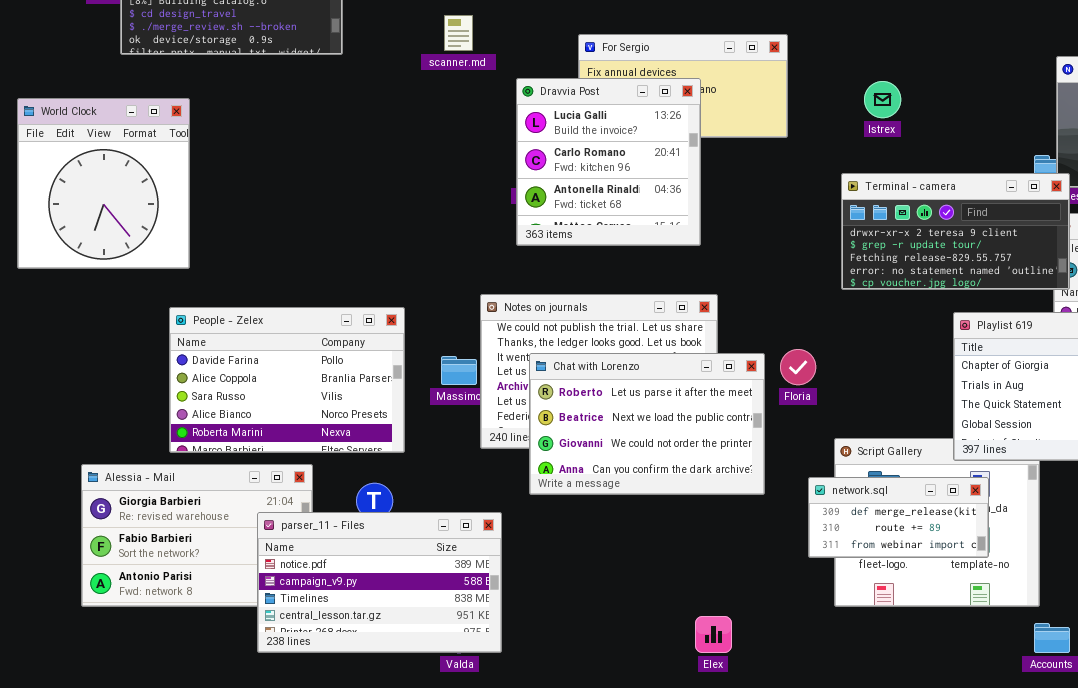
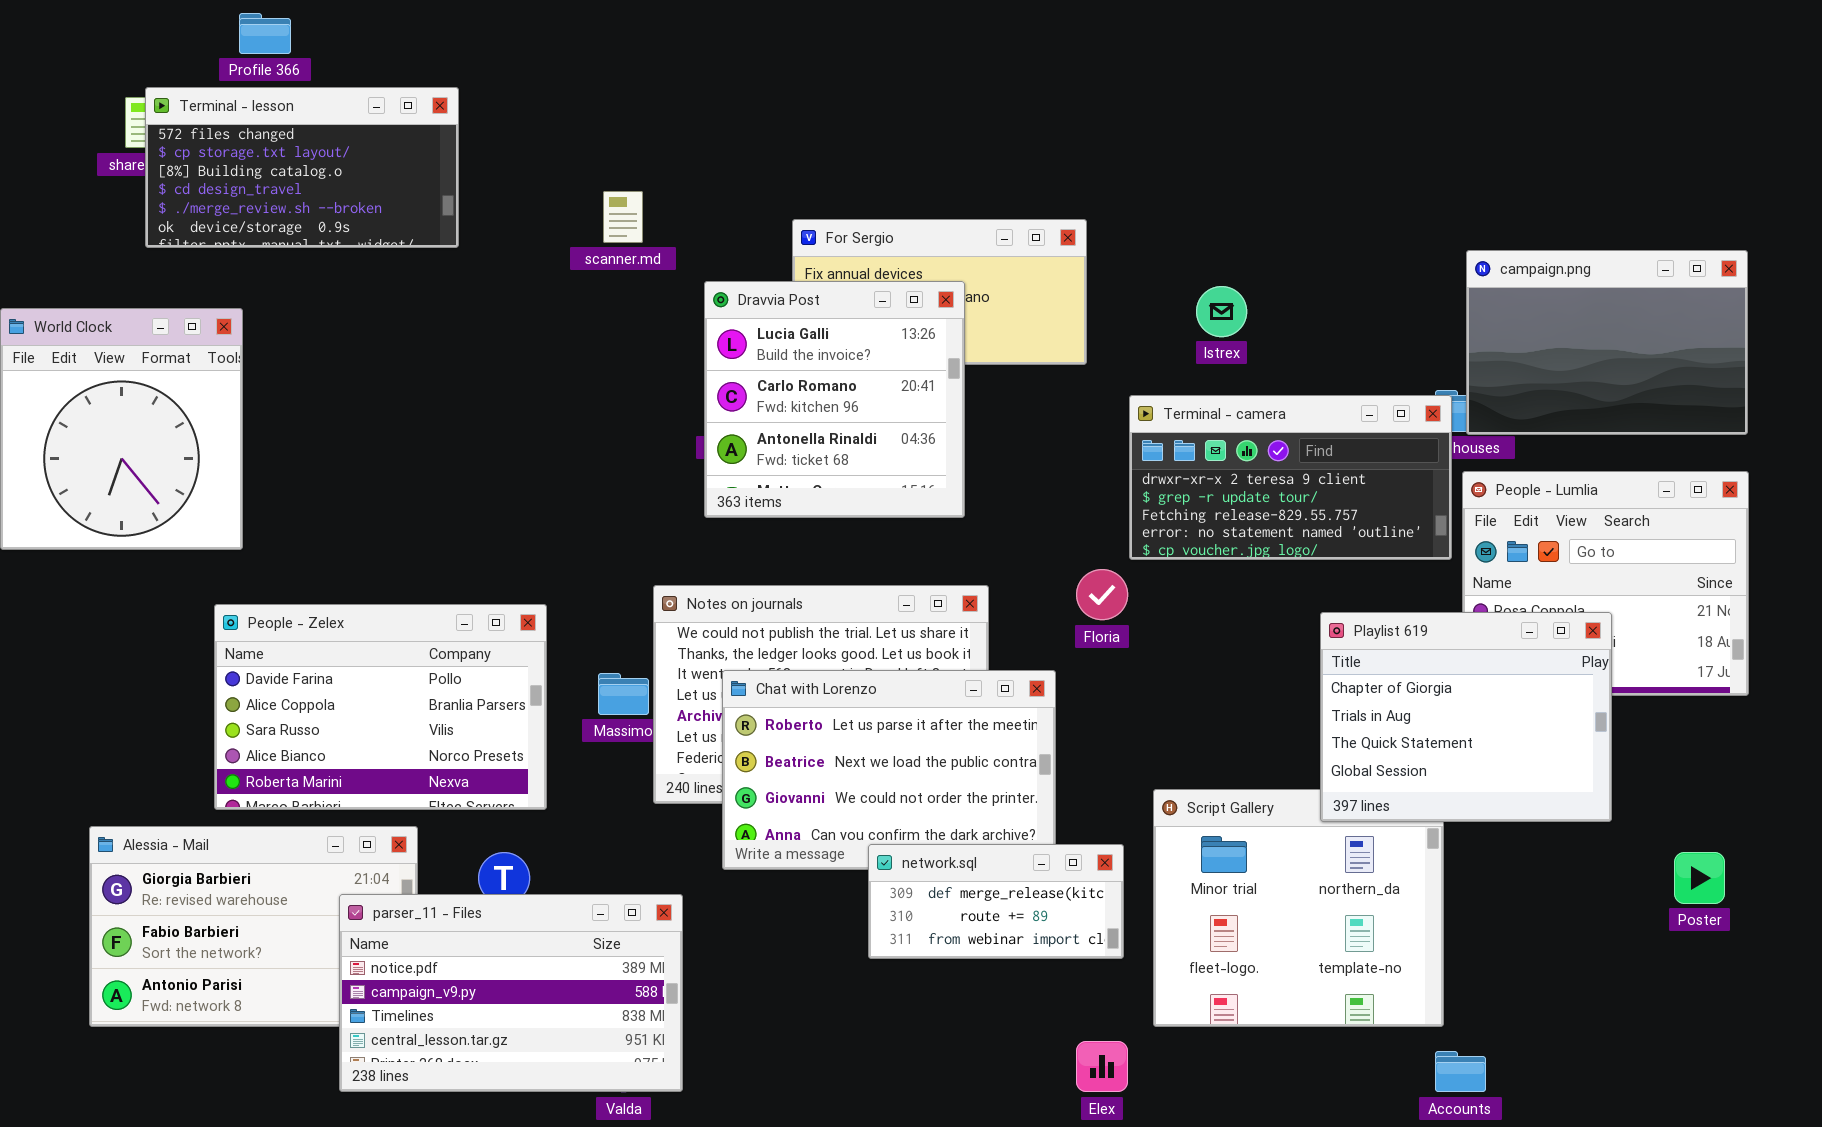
Terminal - camera: [841,173,1070,290] -> [1129,395,1452,560], moved
Floria: [780,349,816,385] -> [1076,569,1128,620], moved
network.sql: [808,477,989,558] -> [868,844,1124,959], moved
Elex: [695,616,732,653] -> [1076,1041,1128,1092], moved

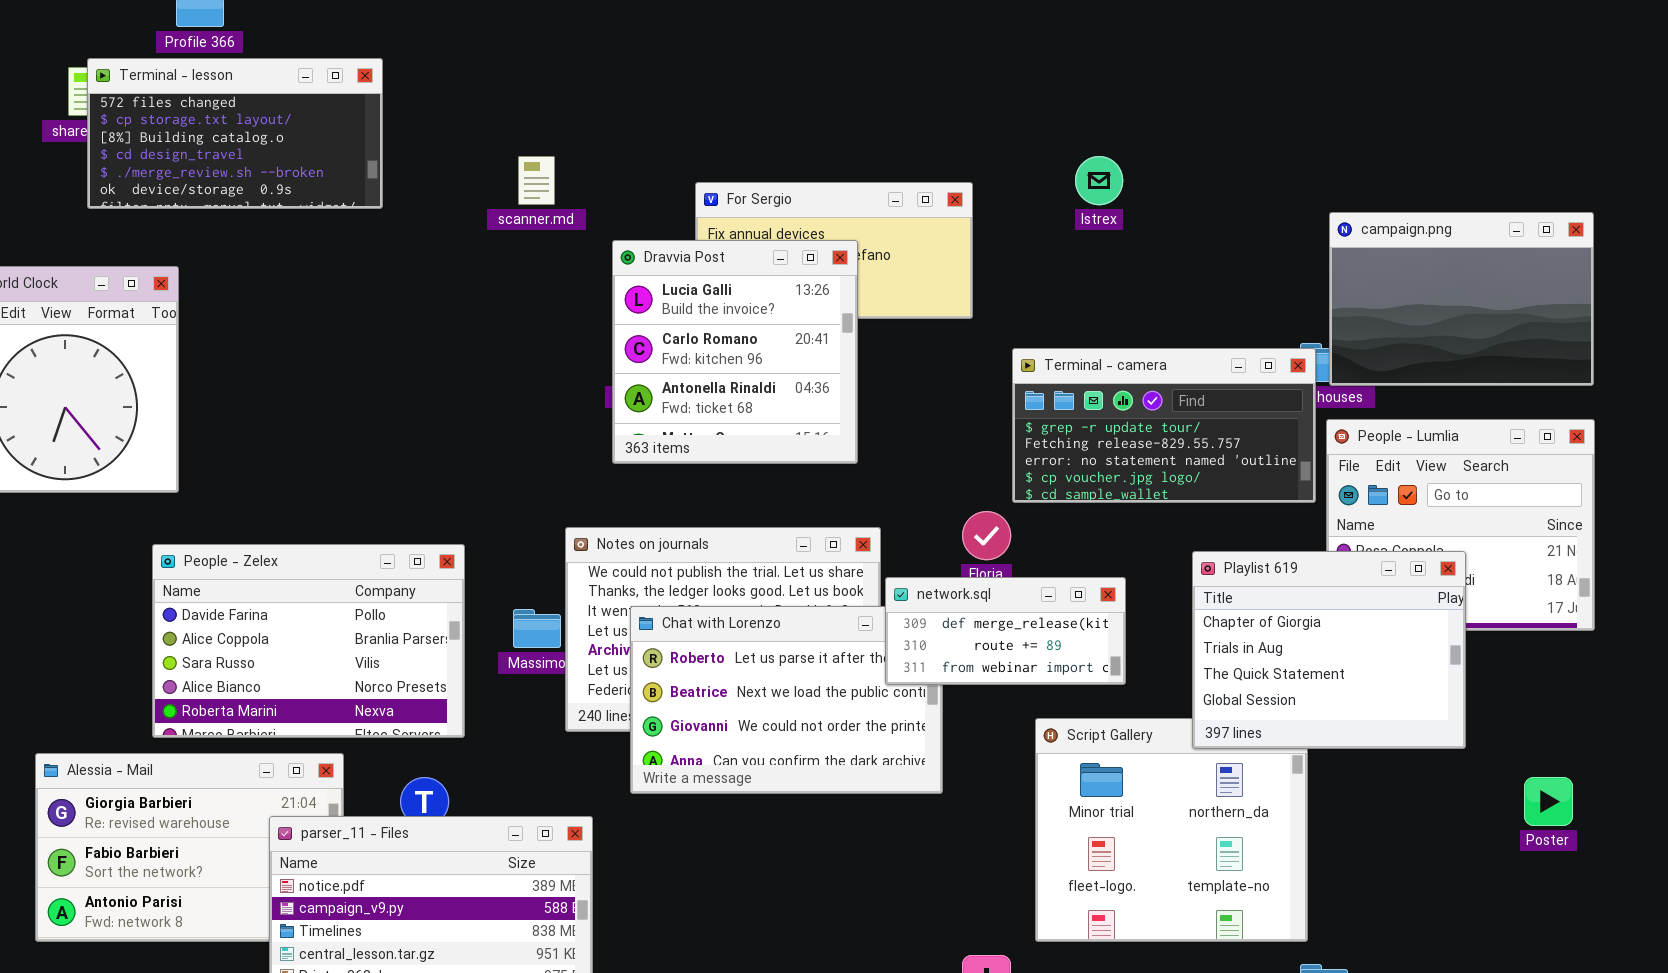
Istrex: [1196,286,1247,337] -> [1075,156,1123,205], moved
Terminal - camera: [1129,395,1452,560] -> [1012,348,1316,503], scrolled down 1 row
network.sql: [868,844,1124,959] -> [885,577,1126,685], moved

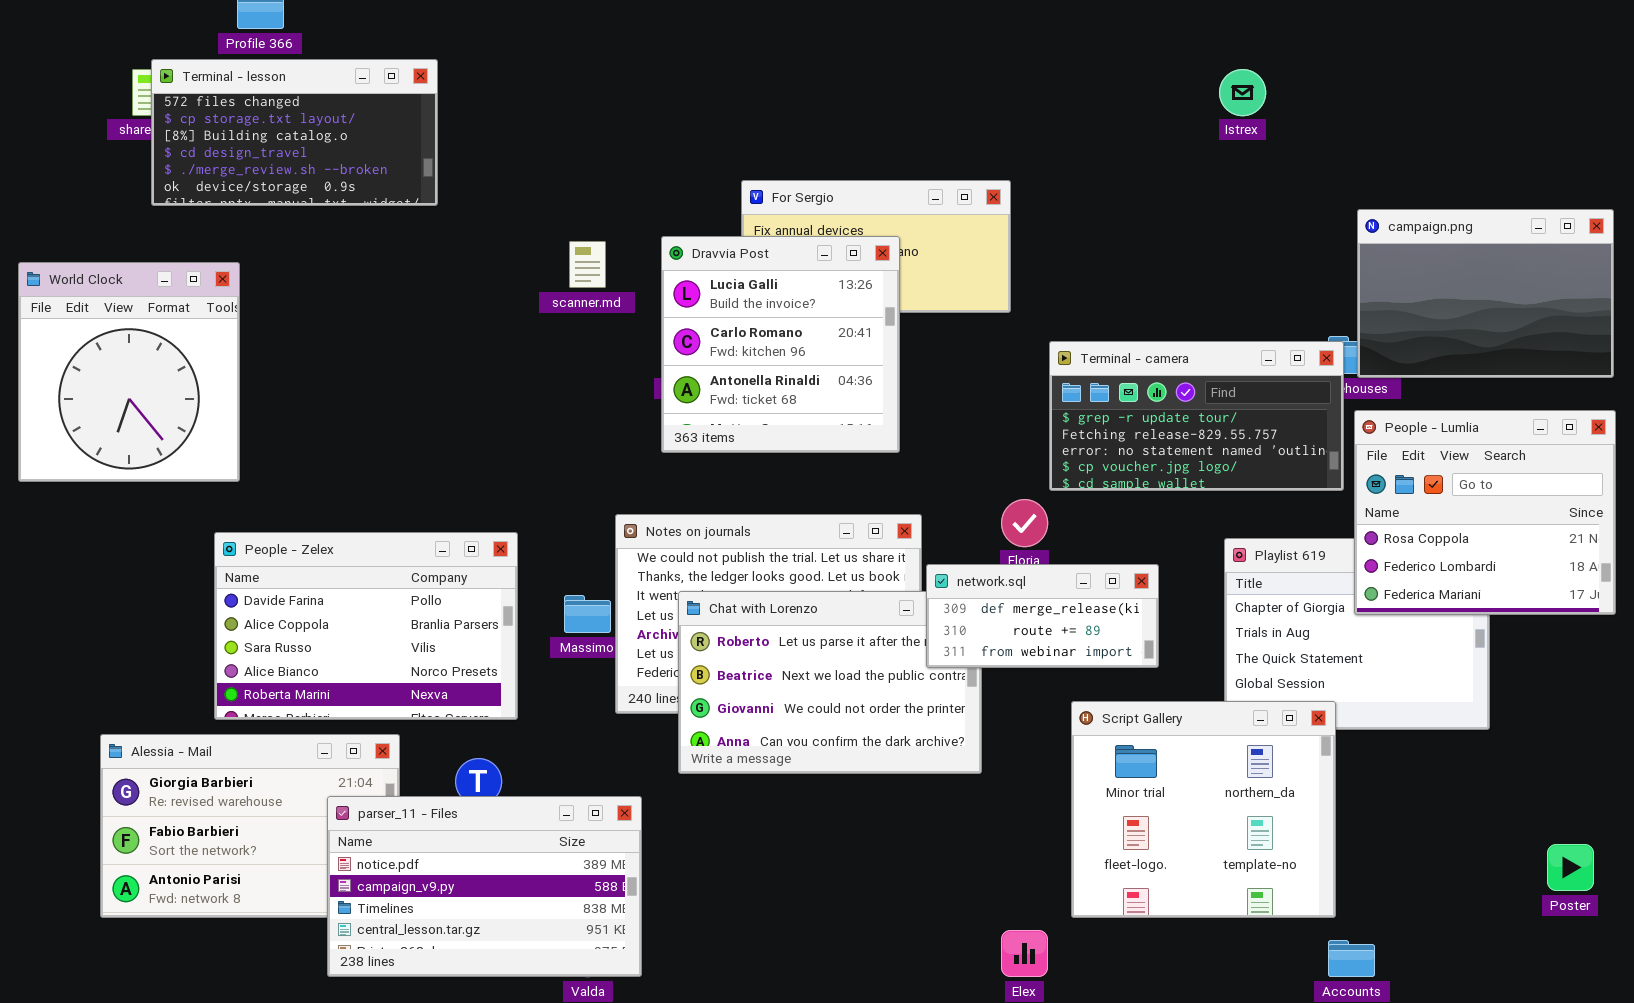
scanner.md: [518,156,555,205] -> [569,241,606,288], moved
Istrex: [1075,156,1123,205] -> [1219,69,1266,116], moved
People - Lumlia: [1326,419,1595,631] -> [1354,410,1616,615], raised
Script Gallery: [1035,718,1308,942] -> [1071,701,1336,918], raised
Poster: [1524,777,1573,826] -> [1547,844,1594,891], moved

